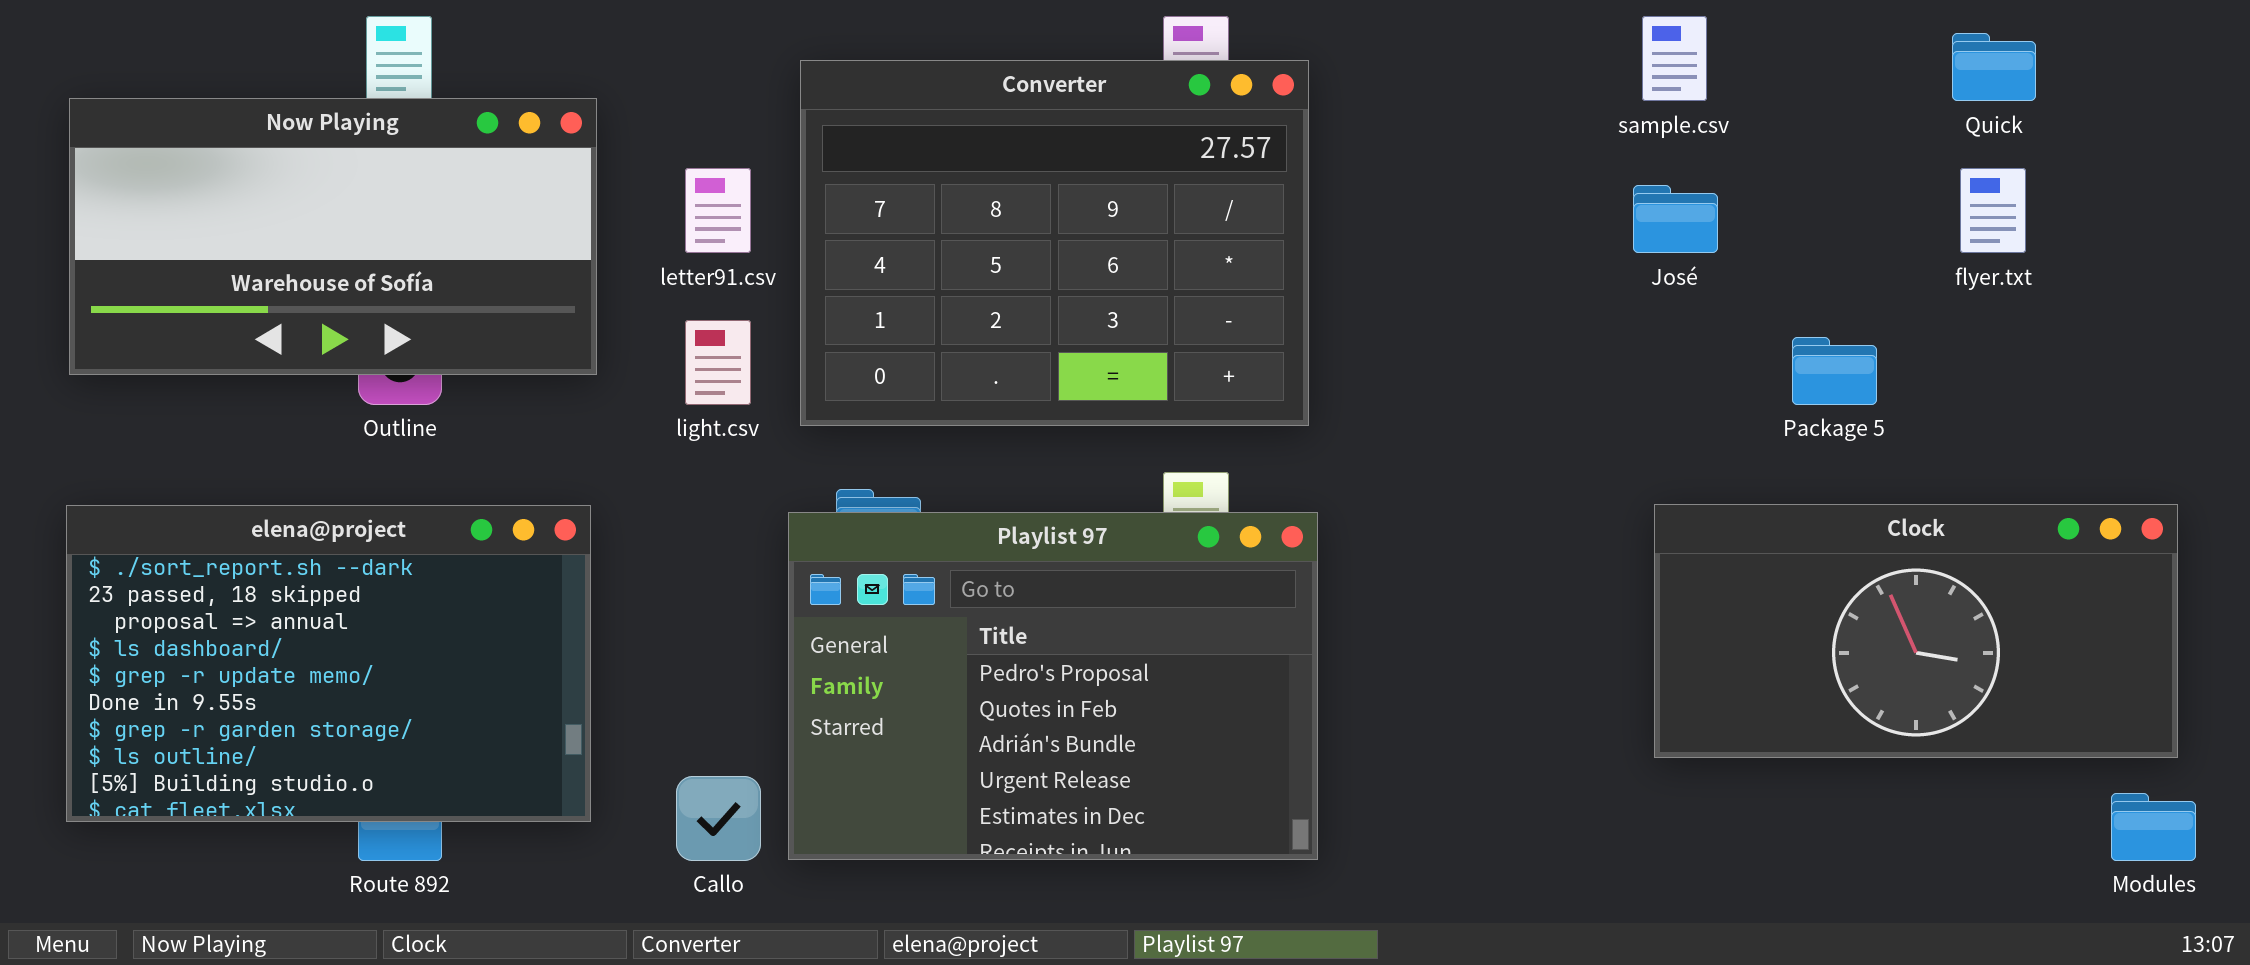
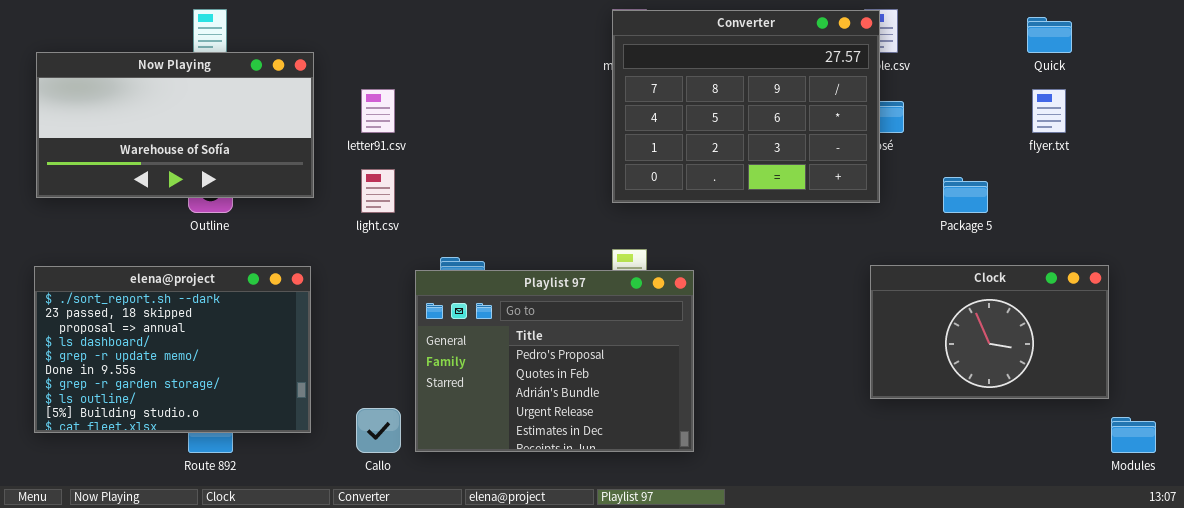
Converter: [800,60,1309,426] -> [612,10,880,203], moved
Clock: [1654,504,2178,758] -> [870,265,1109,399], resized

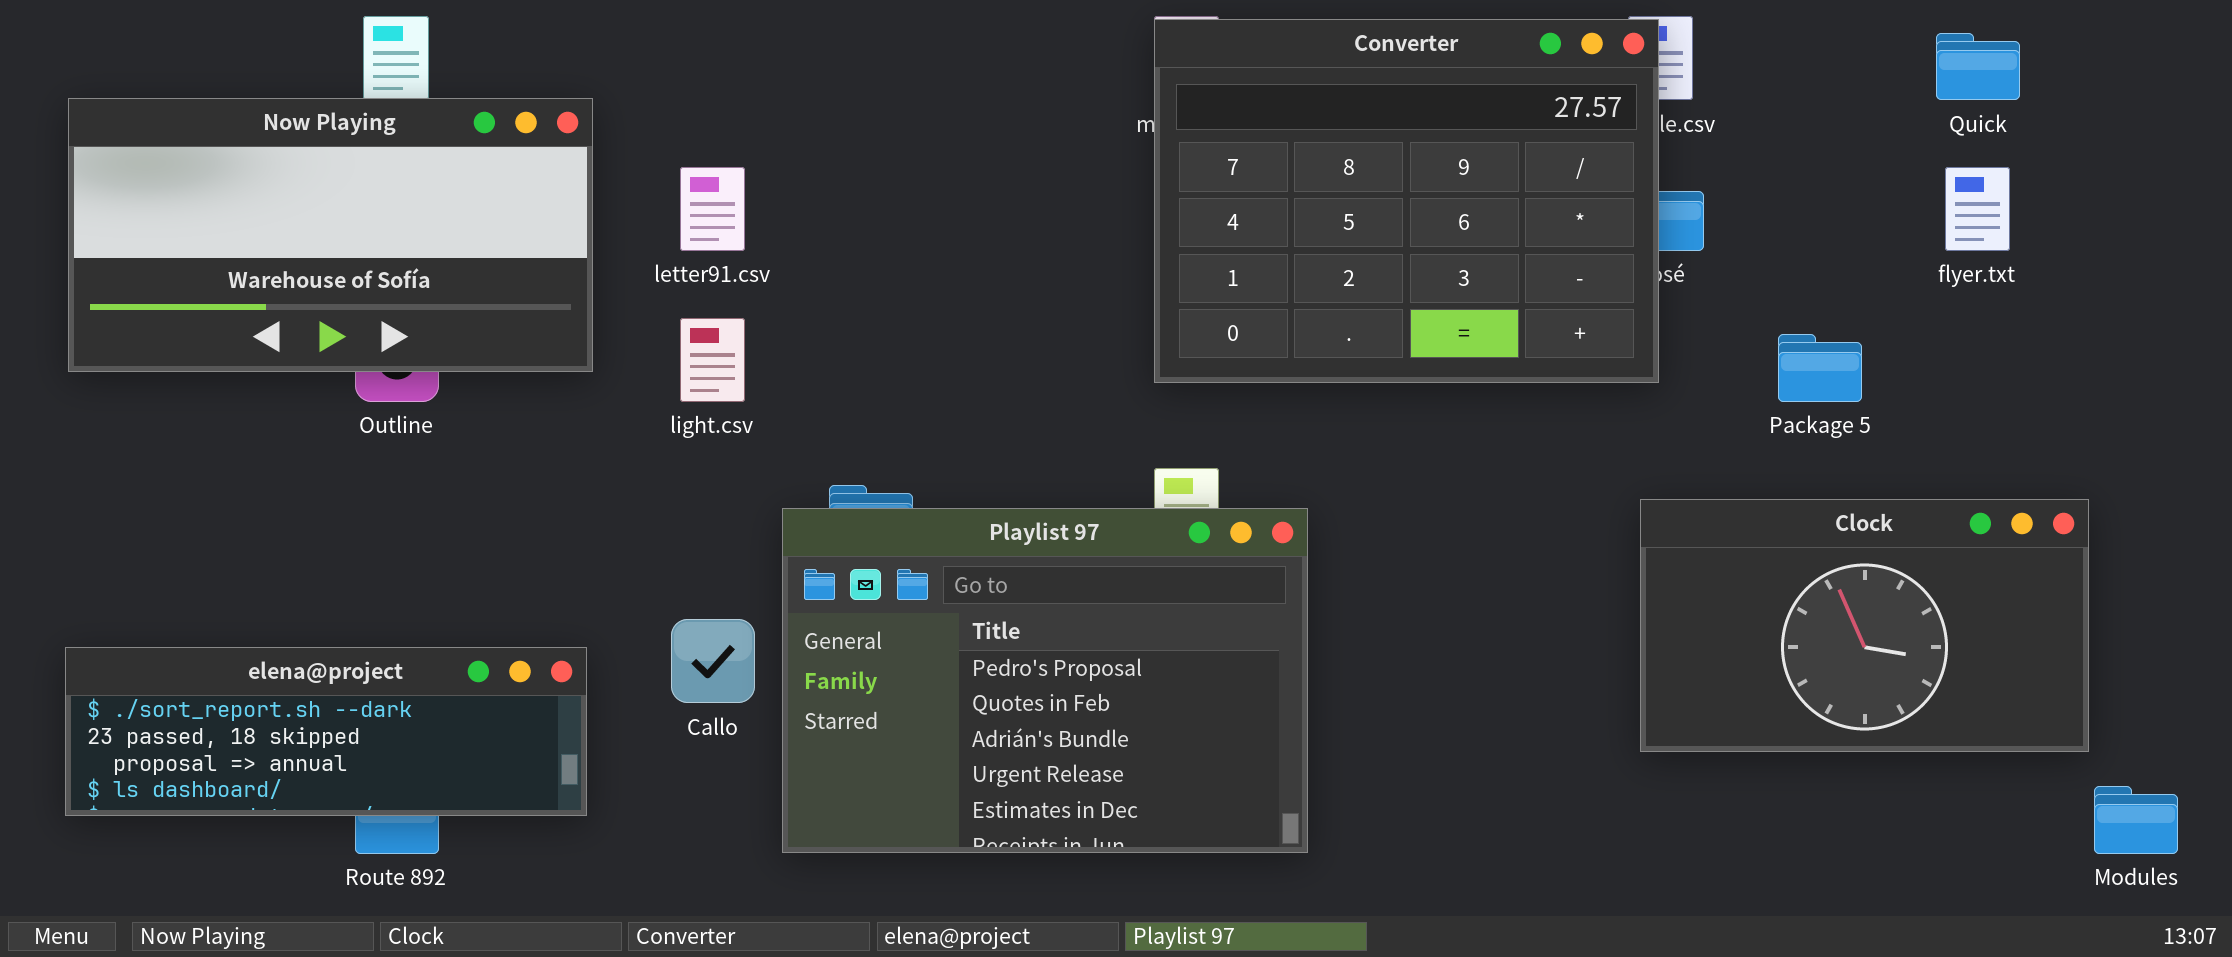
elena@project: [34,266,311,433] -> [65,647,587,816], resized
Callo: [356,408,401,453] -> [671,619,755,703], moved

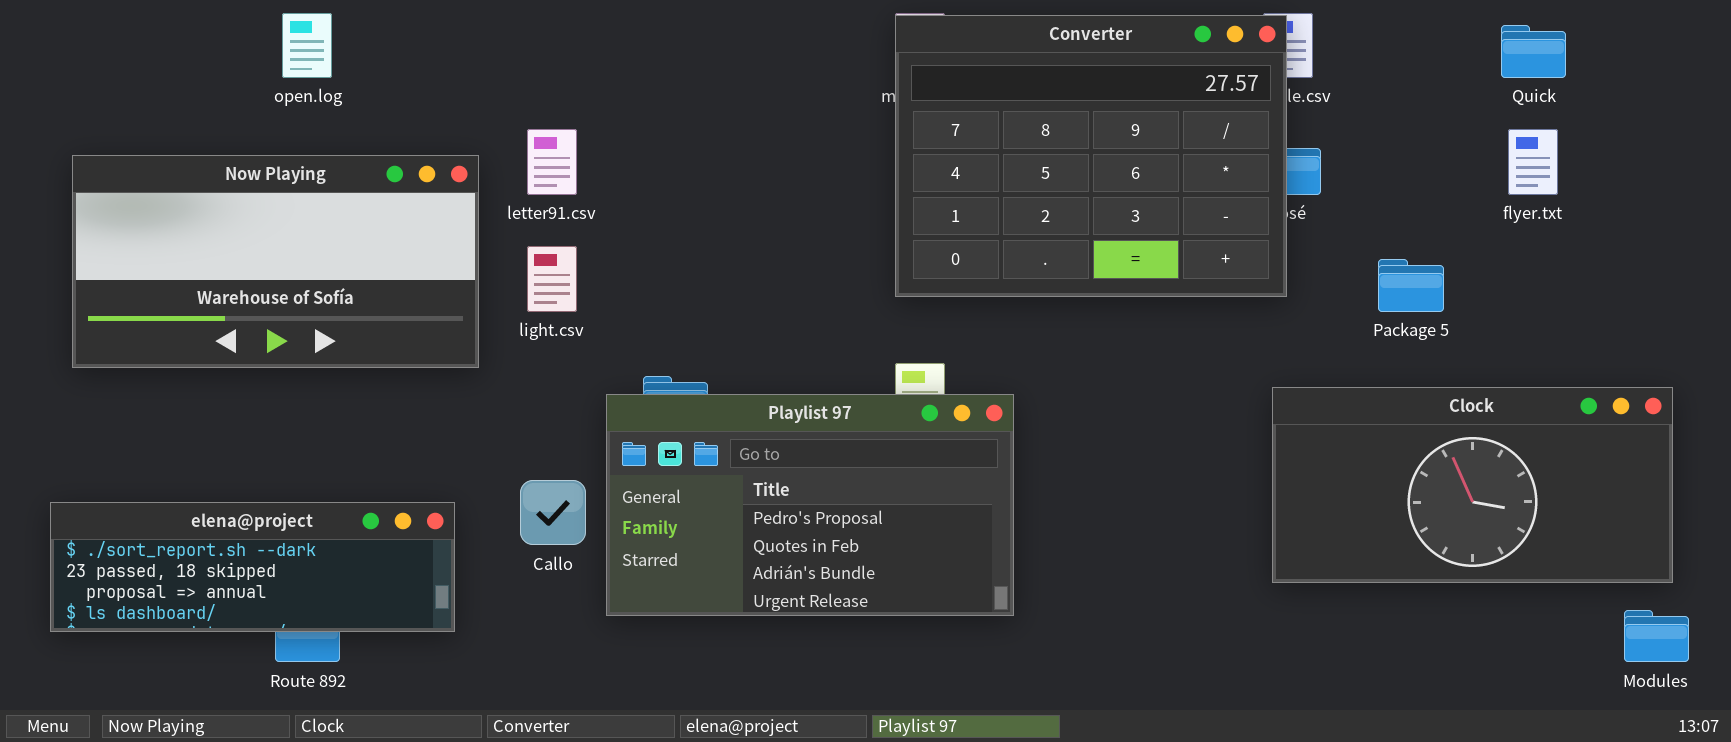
Now Playing: [68,98,593,372] -> [72,155,479,368], moved
Clock: [1640,499,2089,752] -> [1272,387,1673,583], resized
Playlist 97: [782,508,1308,853] -> [606,394,1014,616], resized

